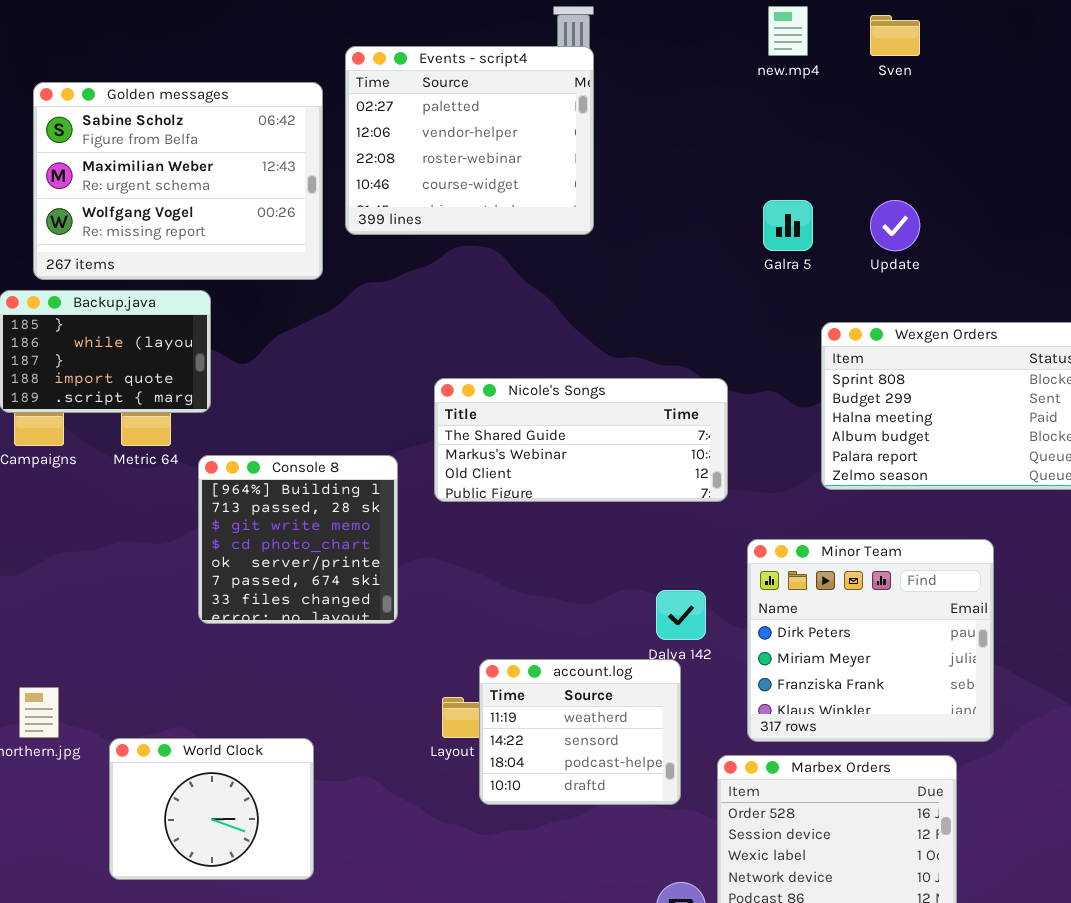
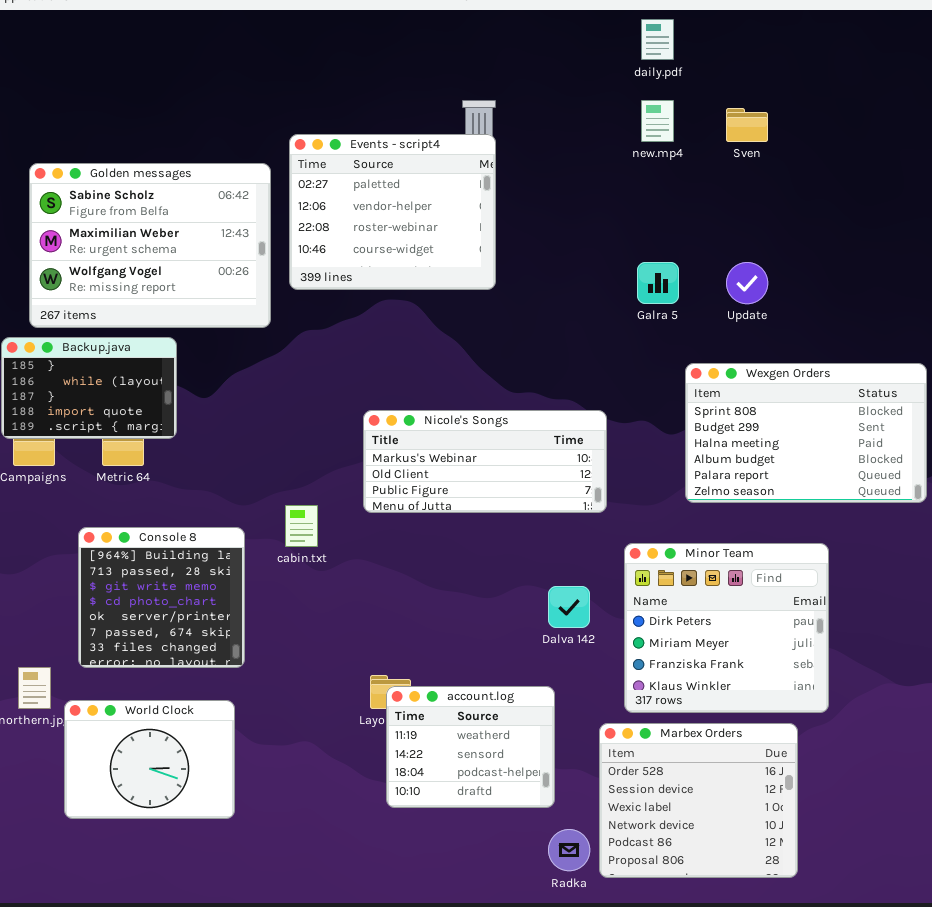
Nicole's Songs: [434,378,728,502] -> [363,410,607,513], scrolled down 1 row
Console 8: [198,455,398,624] -> [78,527,245,668], moved
account.log: [479,659,681,805] -> [386,686,555,808], moved
World Clock: [109,738,314,880] -> [64,700,235,819], moved

